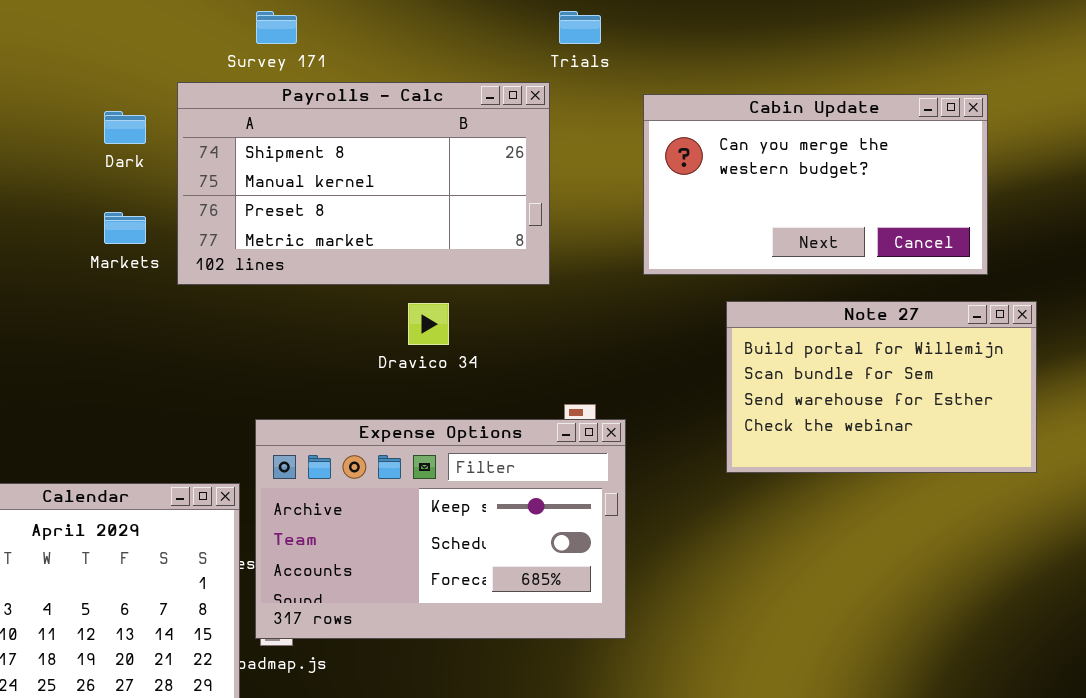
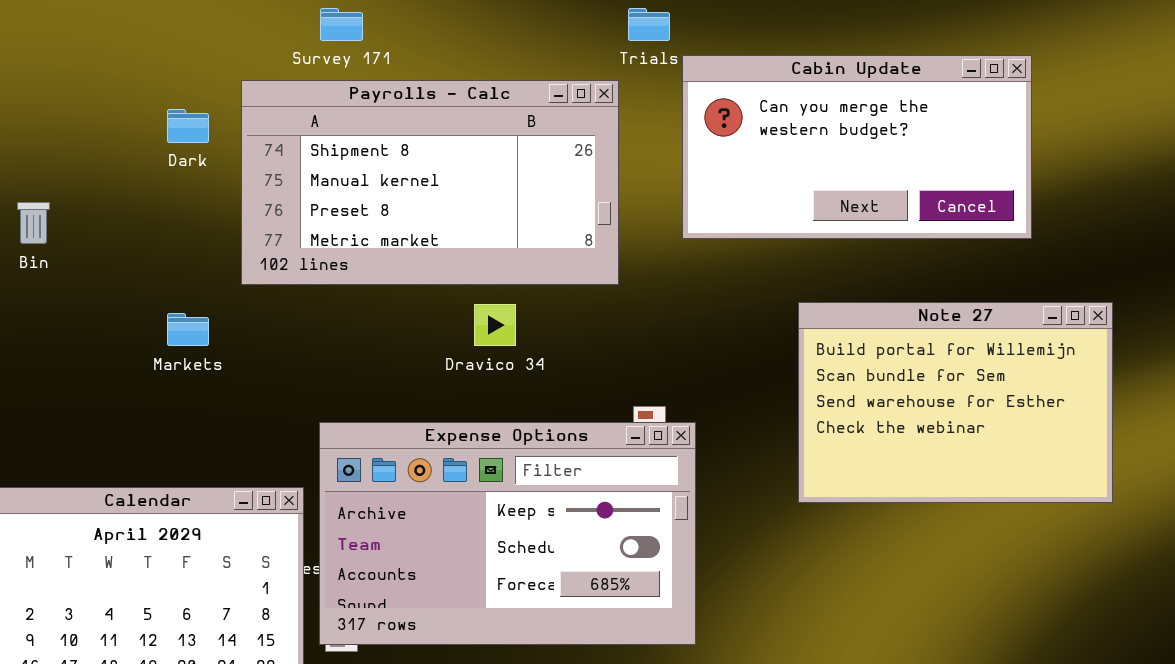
Cabin Update: [643,94,988,275] -> [682,55,1032,239], moved
Markets: [104,212,146,244] -> [167,313,209,346], moved
Note 27: [726,301,1037,473] -> [798,302,1113,503], resized

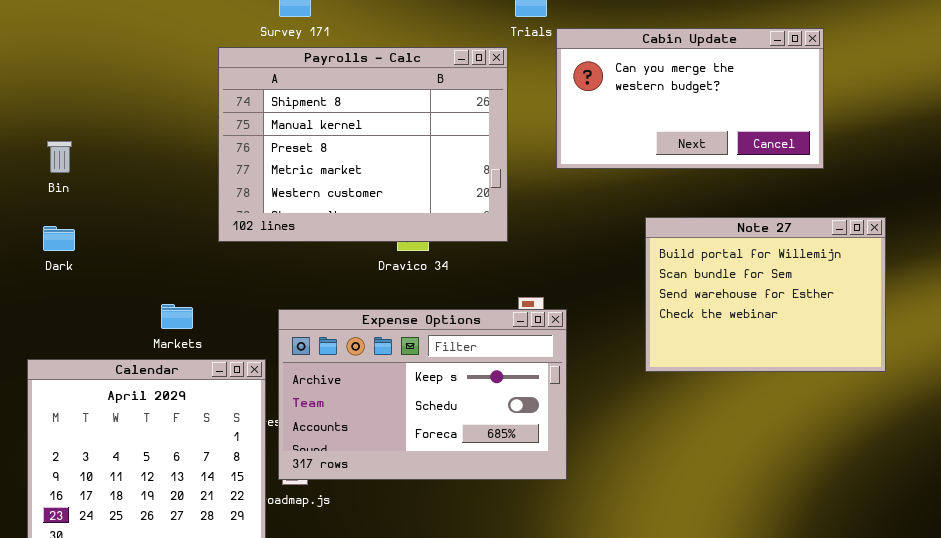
Payrolls - Calc: [241,80,619,285] -> [218,47,508,242], resized
Dark: [167,109,209,143] -> [43,226,75,251], moved
Markets: [167,313,209,346] -> [161,304,193,329], moved

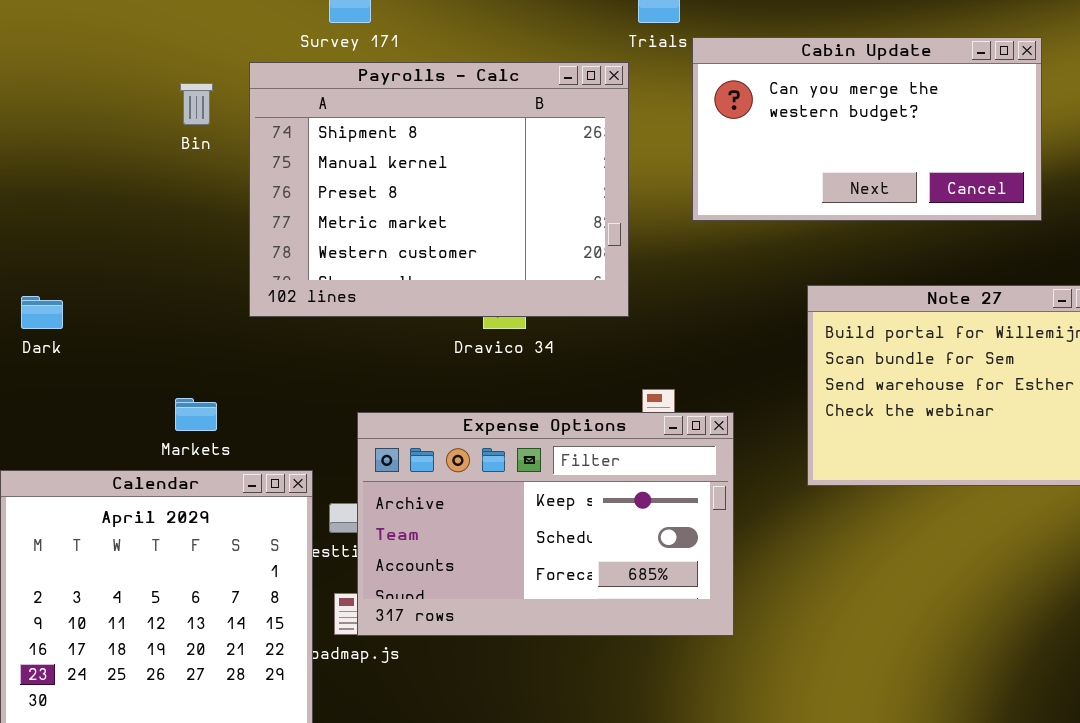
Bin: [47,141,72,173] -> [180,83,213,125], moved
Expense Options: [278,309,567,480] -> [357,412,734,636], moved

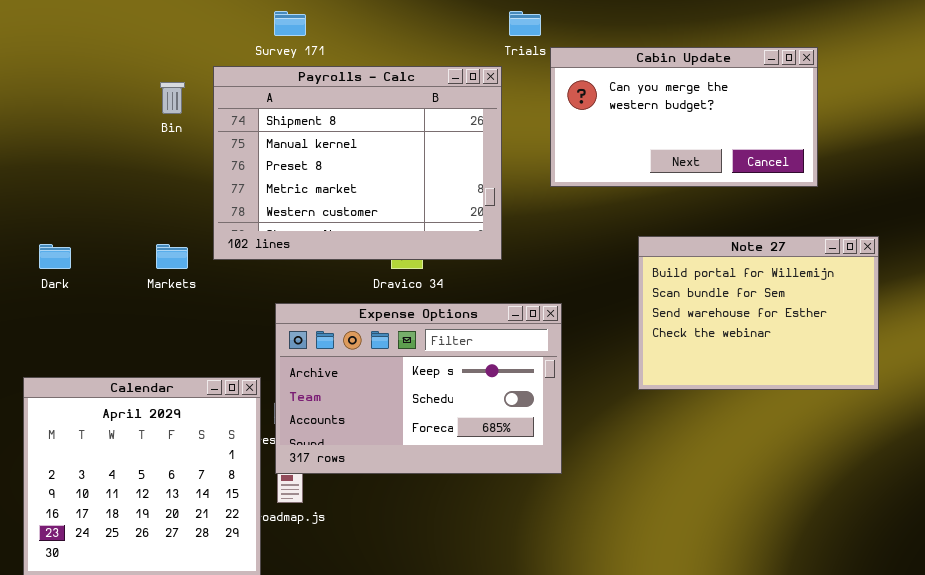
Markets: [175,398,217,431] -> [156,244,188,269], moved
Expense Options: [357,412,734,636] -> [275,303,562,474], moved

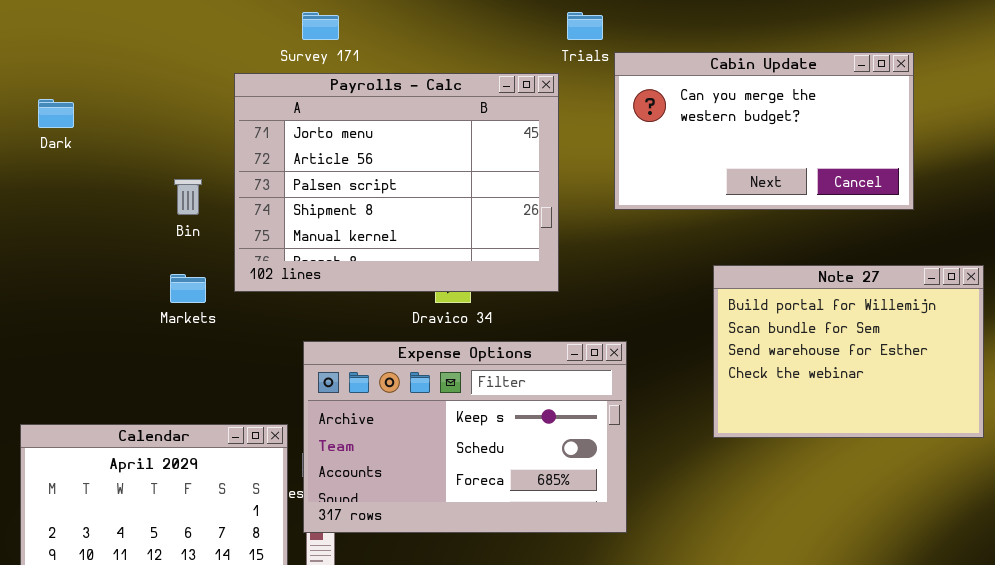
Payrolls - Calc: [213,66,502,260] -> [234,73,559,292], scrolled up 3 rows
Bin: [160,82,185,114] -> [174,179,202,215], moved
Dark: [39,244,71,269] -> [38,99,74,128], moved

